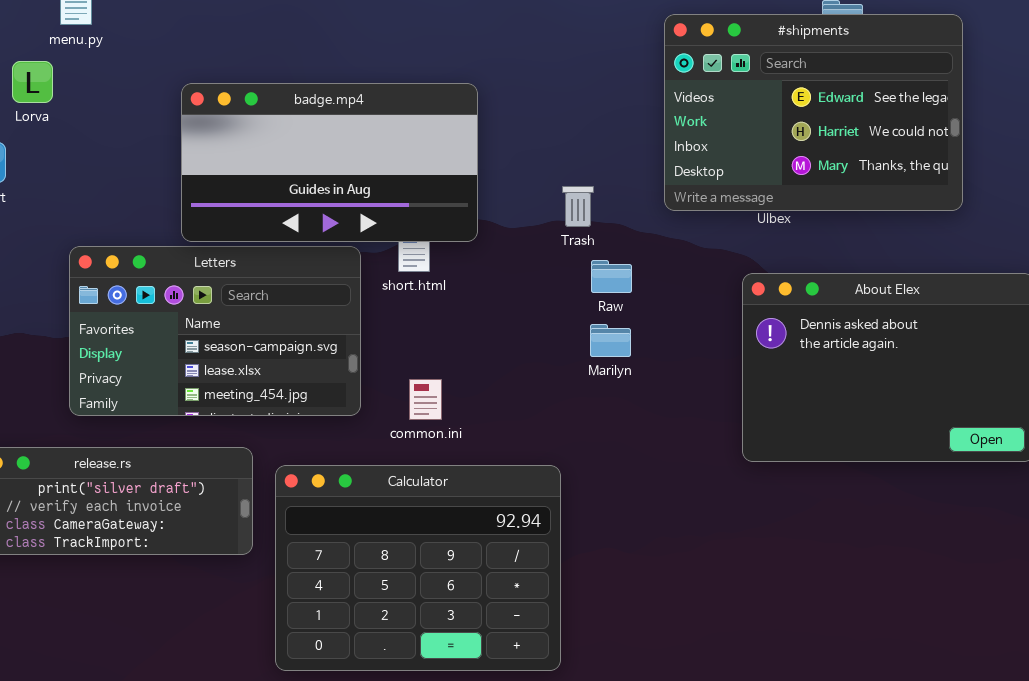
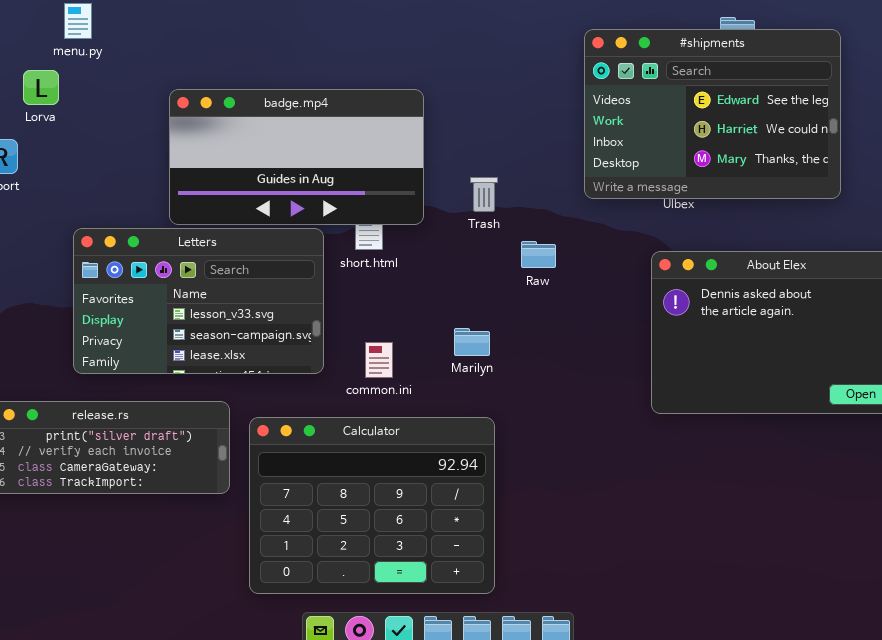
Trash: [562,186,594,227] -> [470,177,498,212], moved
Letters: [69,246,361,416] -> [73,228,324,374], scrolled up 1 row
Marilyn: [590,324,631,357] -> [454,328,490,356], moved

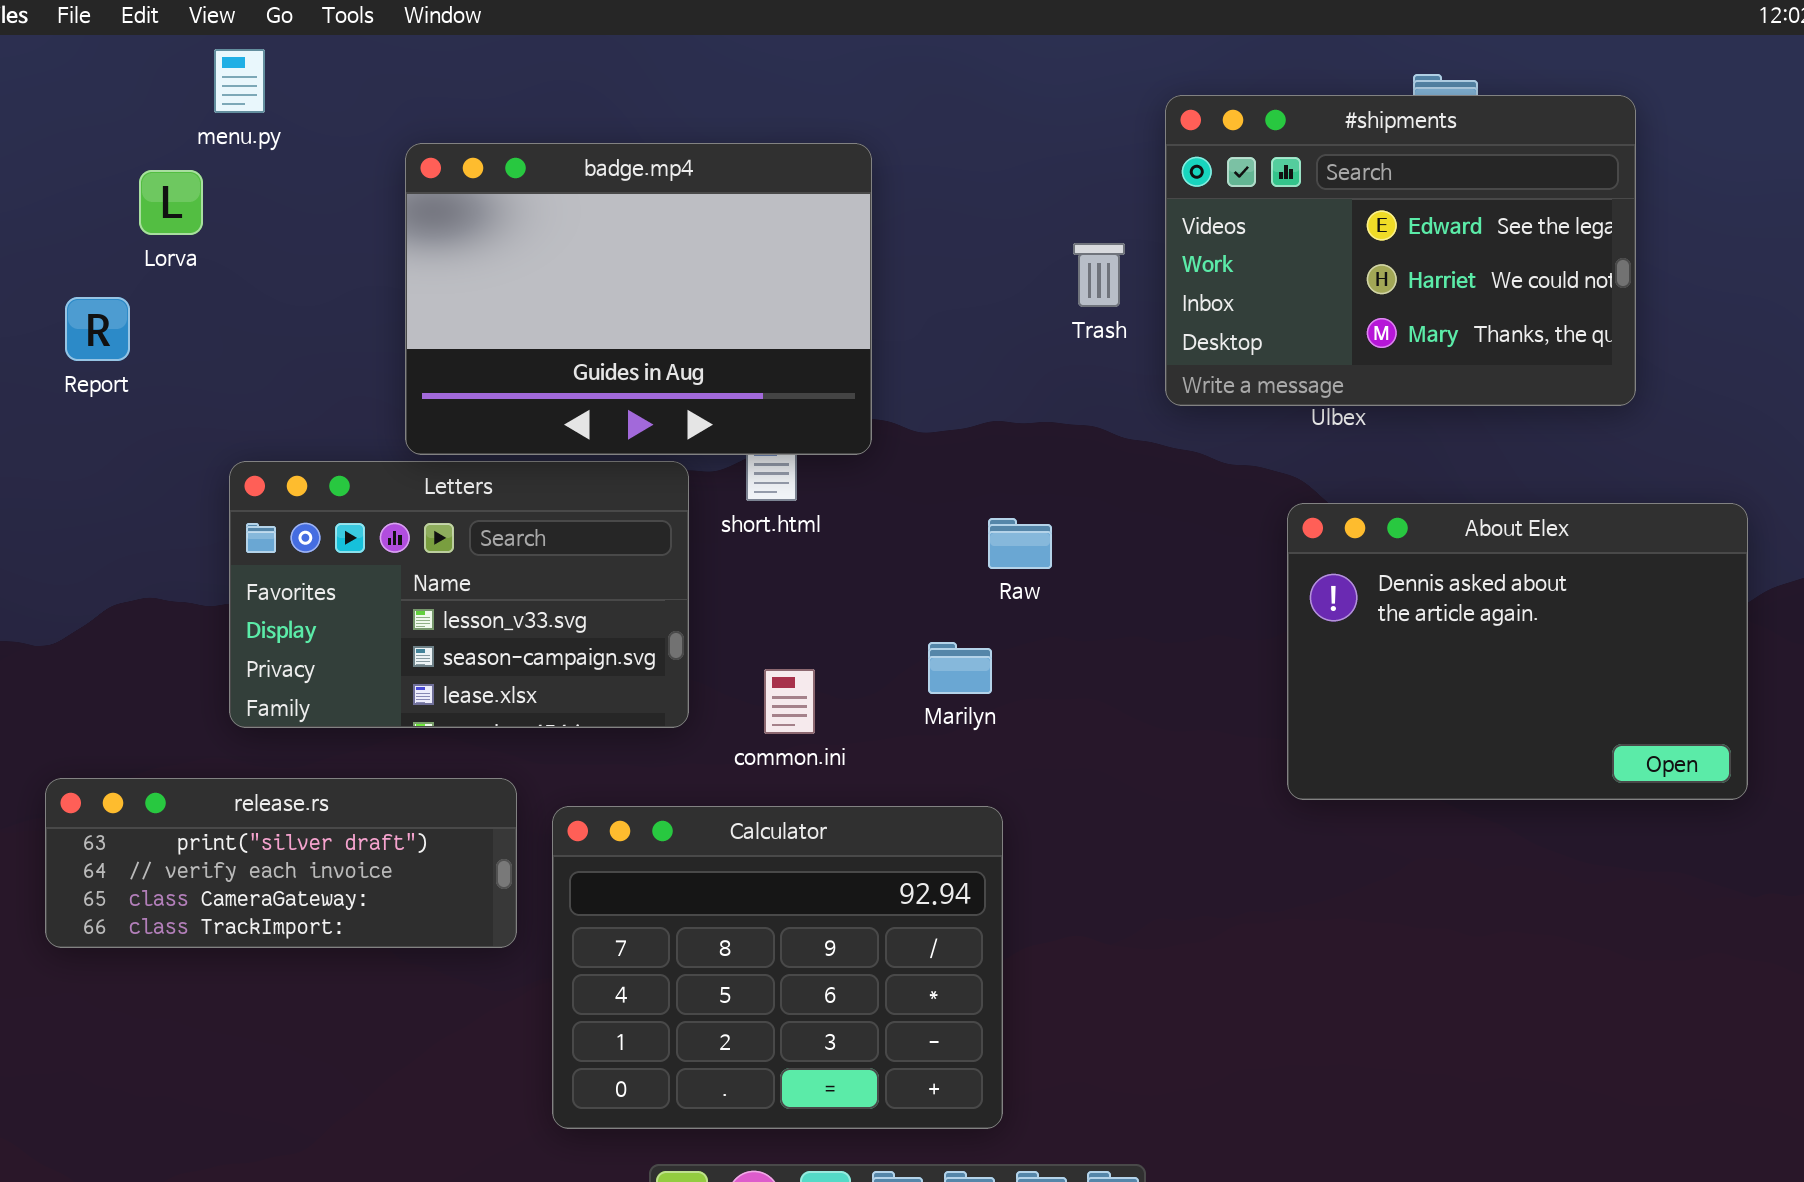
badge.mp4: [169,89,424,225] -> [405,143,872,455], resized
Trash: [470,177,498,212] -> [1073,243,1125,307], moved
Raw: [521,241,556,268] -> [988,518,1052,569], moved

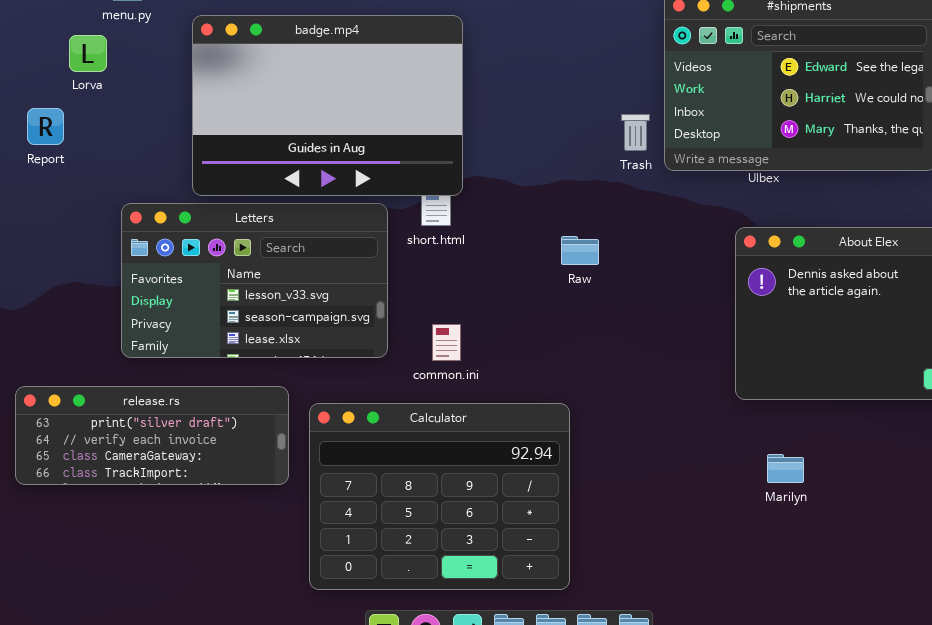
badge.mp4: [405,143,872,455] -> [192,15,463,196], moved
Trash: [1073,243,1125,307] -> [621,114,650,151], moved
Marilyn: [928,642,992,694] -> [767,454,804,483], moved

